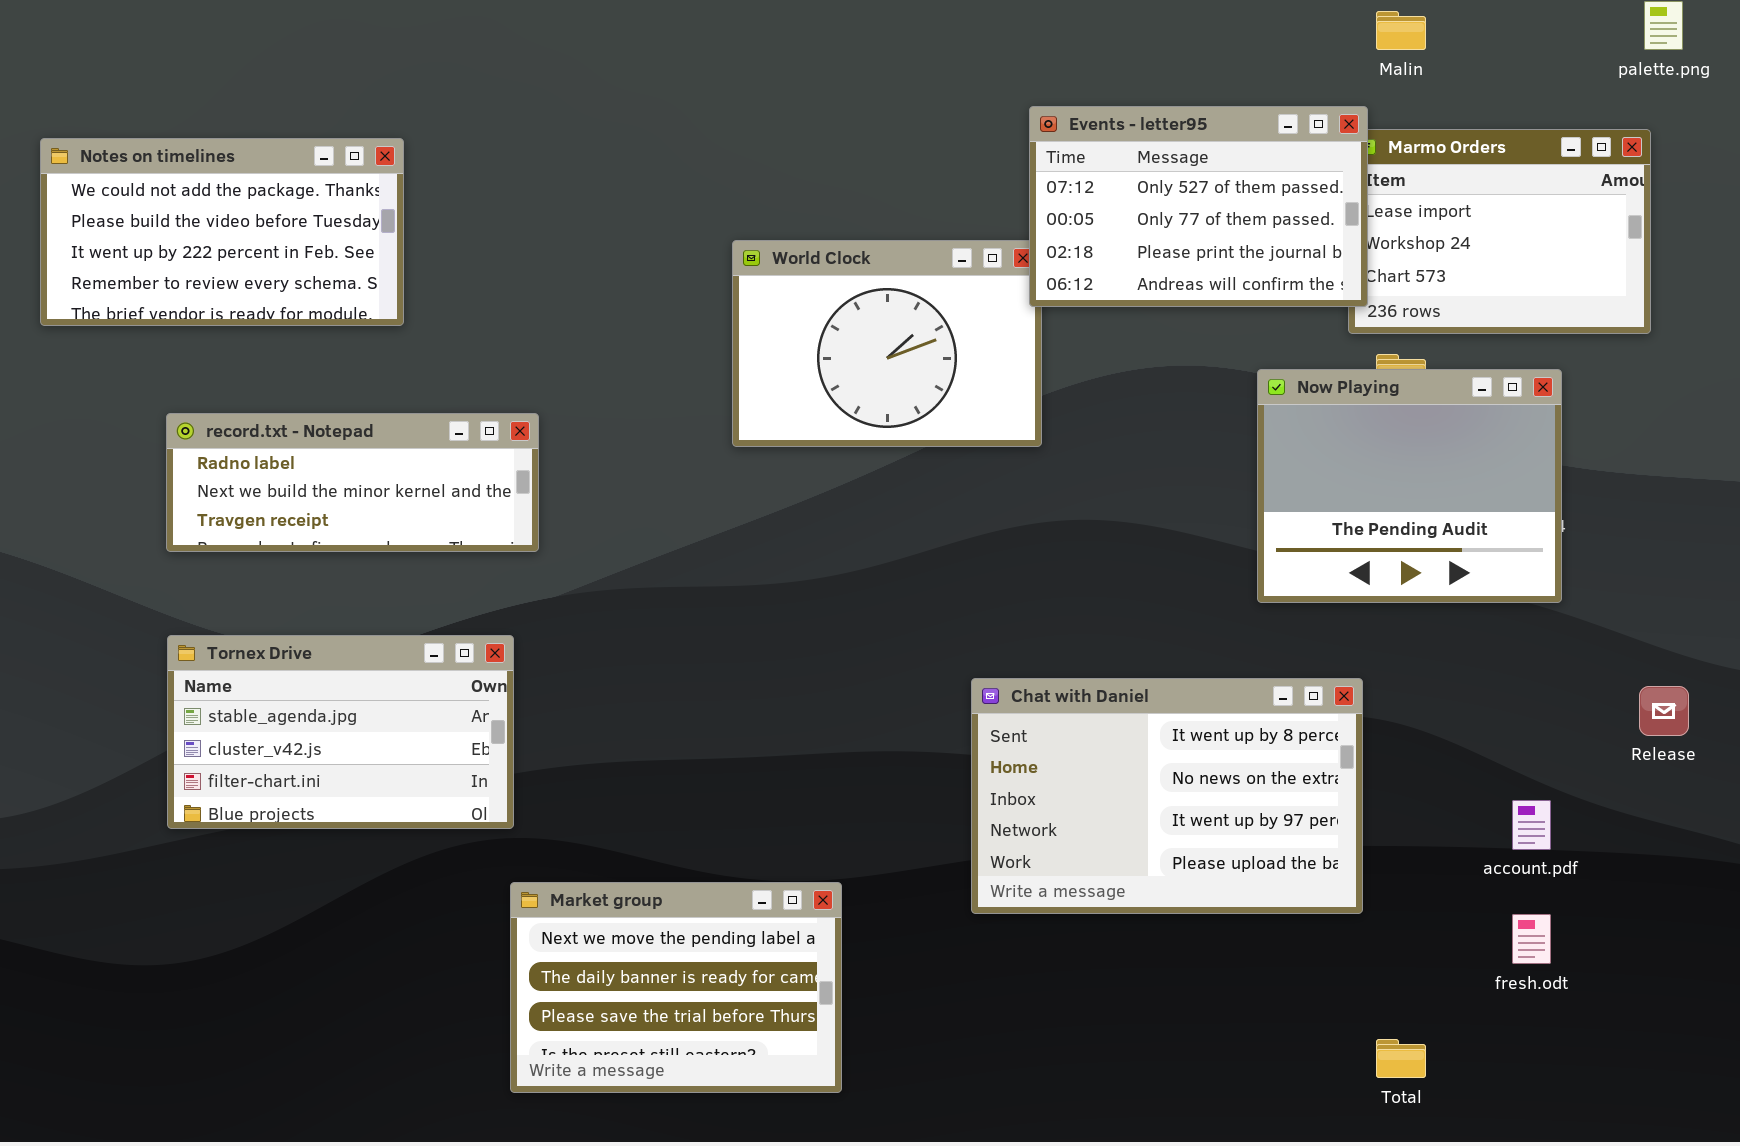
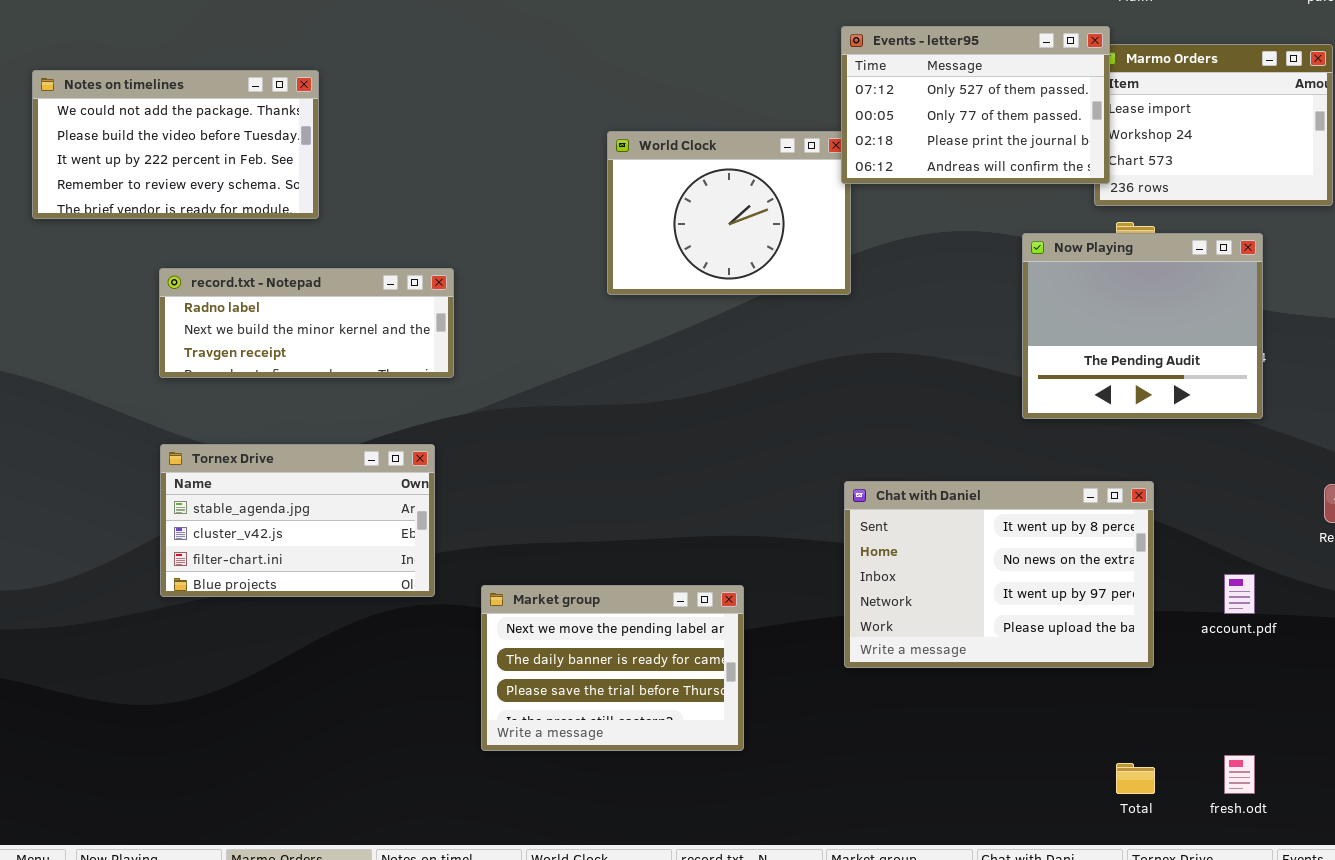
Notes on timelines: [40,138,404,326] -> [32,70,319,219], moved
Chat with Daniel: [971,678,1363,914] -> [844,481,1154,668], moved
Market group: [510,882,842,1093] -> [481,585,744,751], moved
fresh.odt: [1512,914,1551,964] -> [1224,755,1255,794], moved

